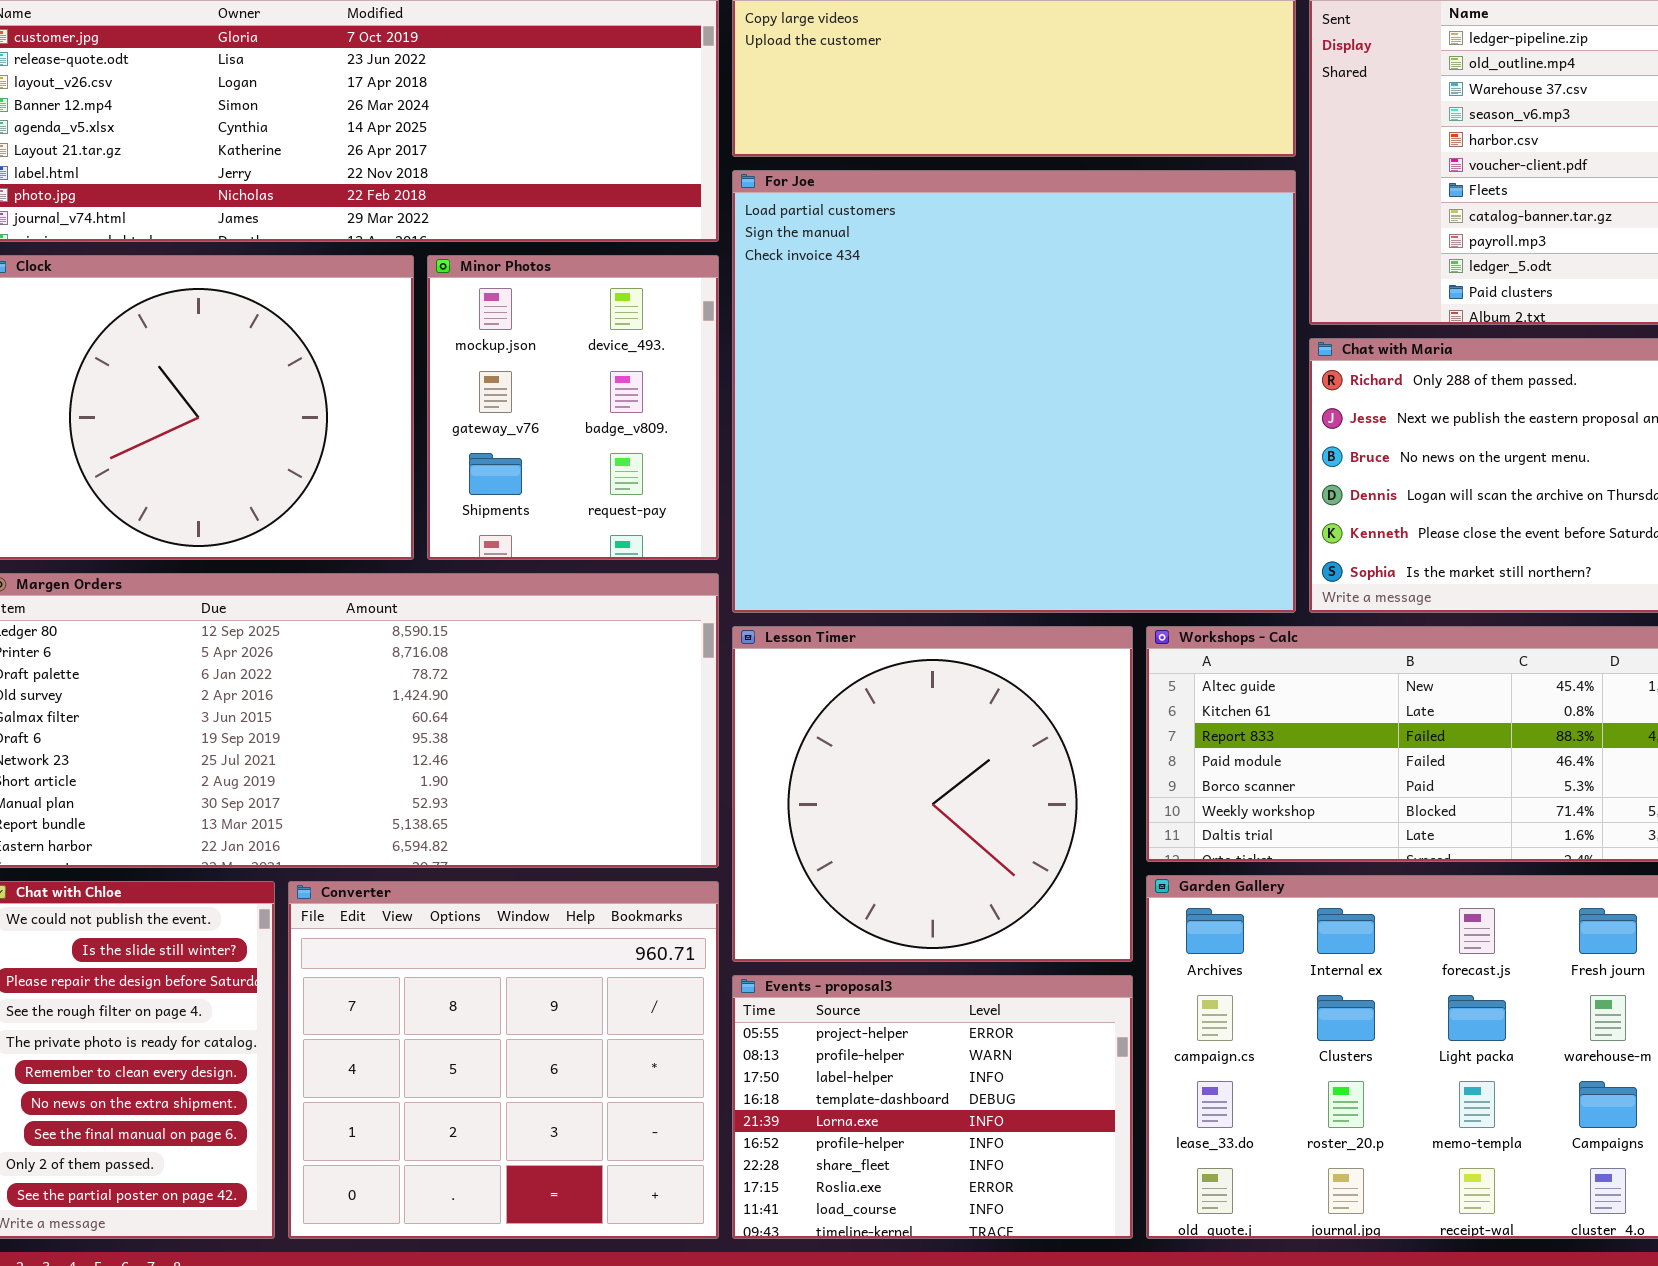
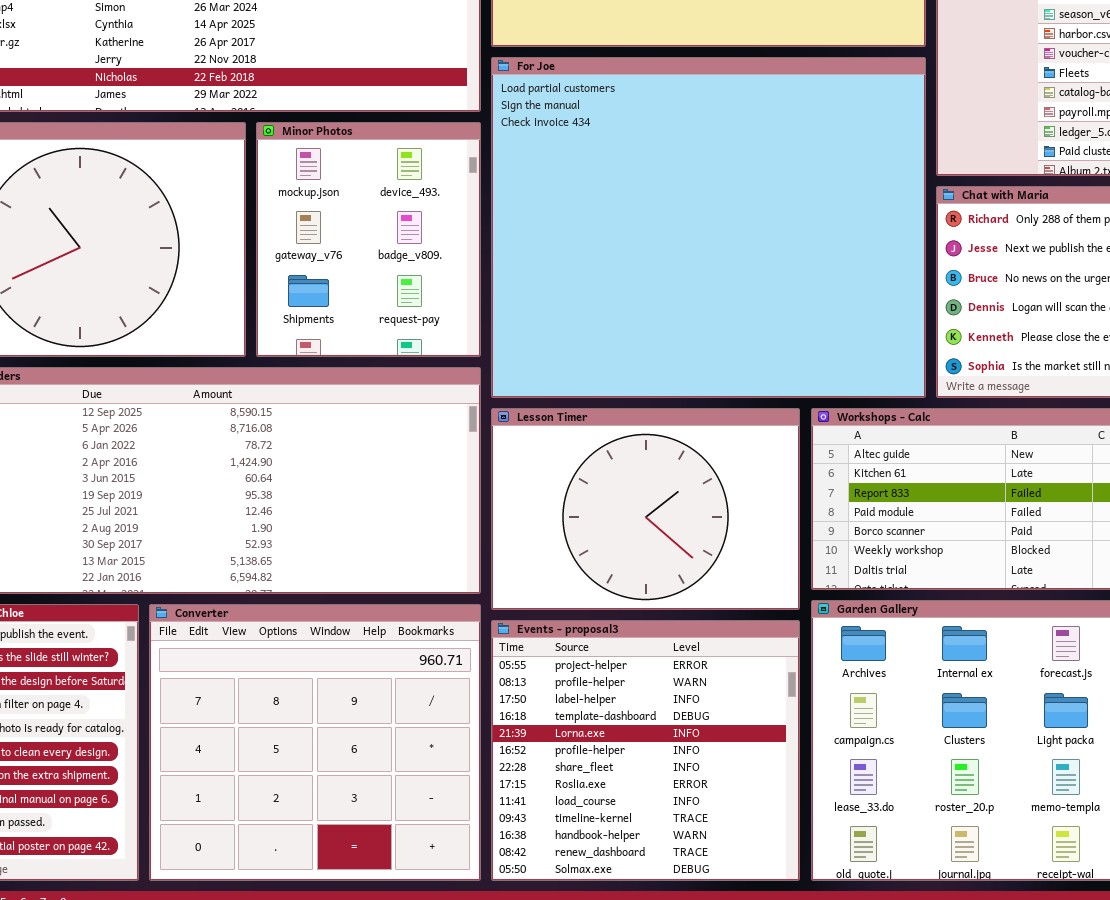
Lesson Timer: [732,626,1133,962] -> [491,408,800,610], resized
Events - proposal3: [732,975,1133,1239] -> [491,620,800,881], resized

